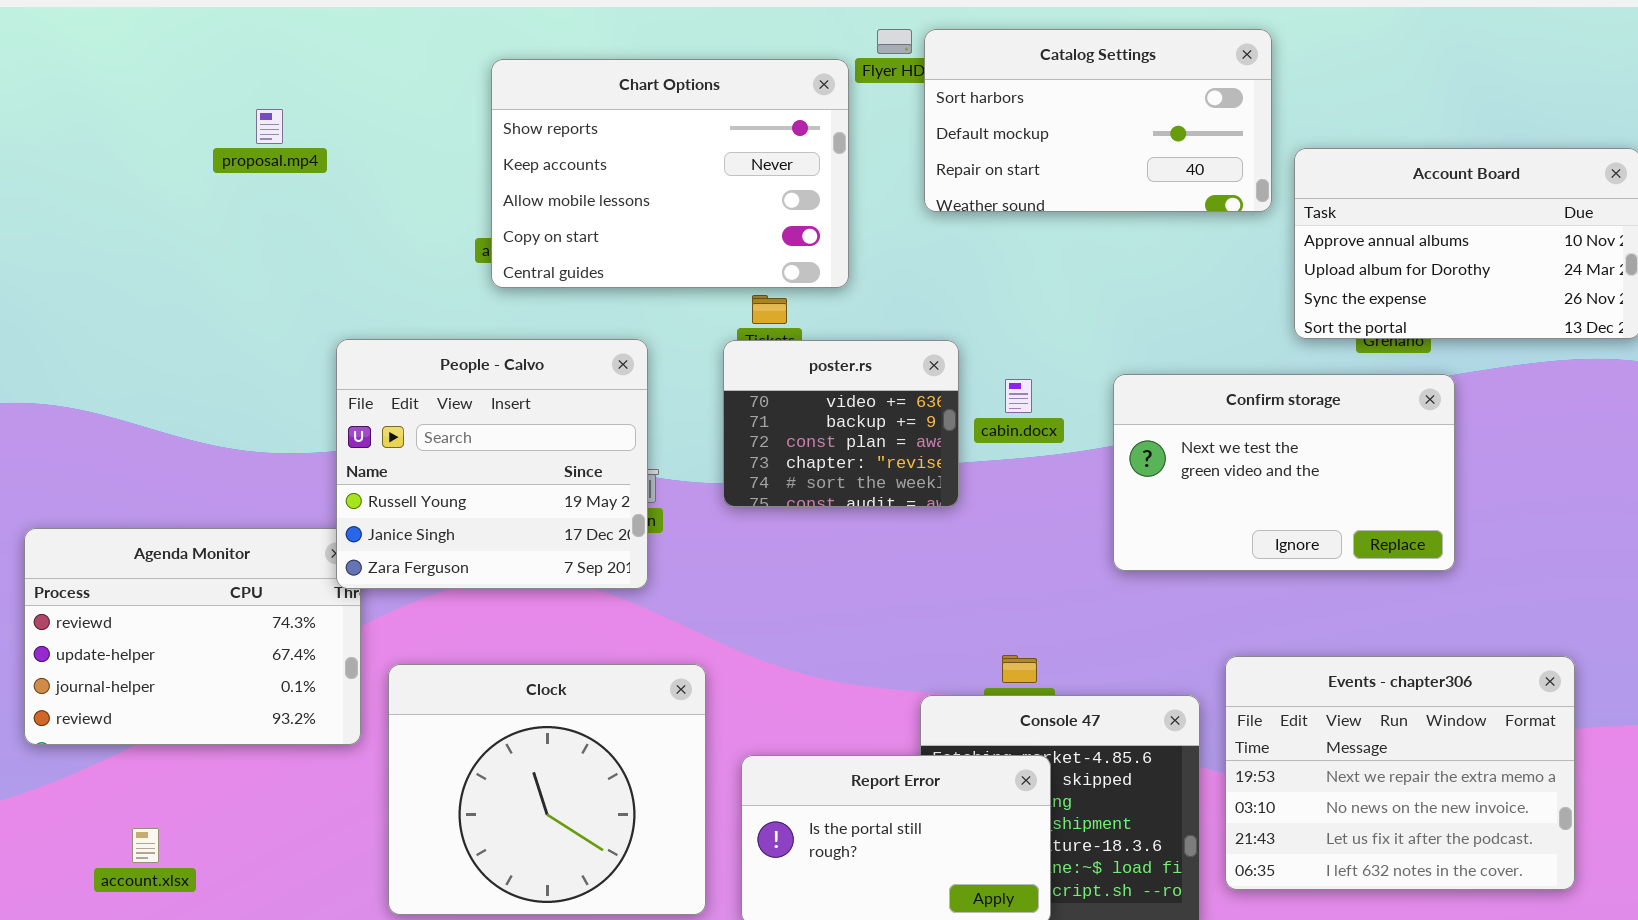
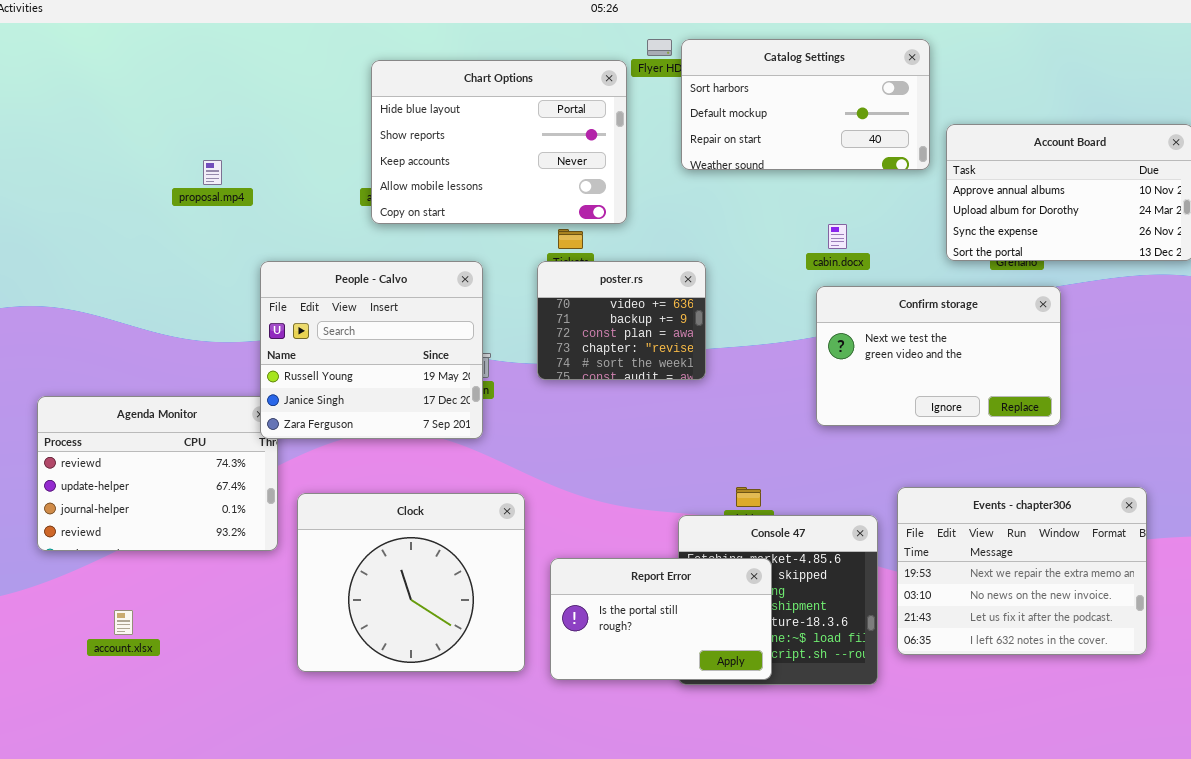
Chart Options: [491,59,849,288] -> [371,60,627,224], scrolled up 1 row
proposal.mp4: [256,109,283,144] -> [203,160,222,185], moved
cabin.docx: [1005,379,1032,413] -> [828,224,847,249], moved

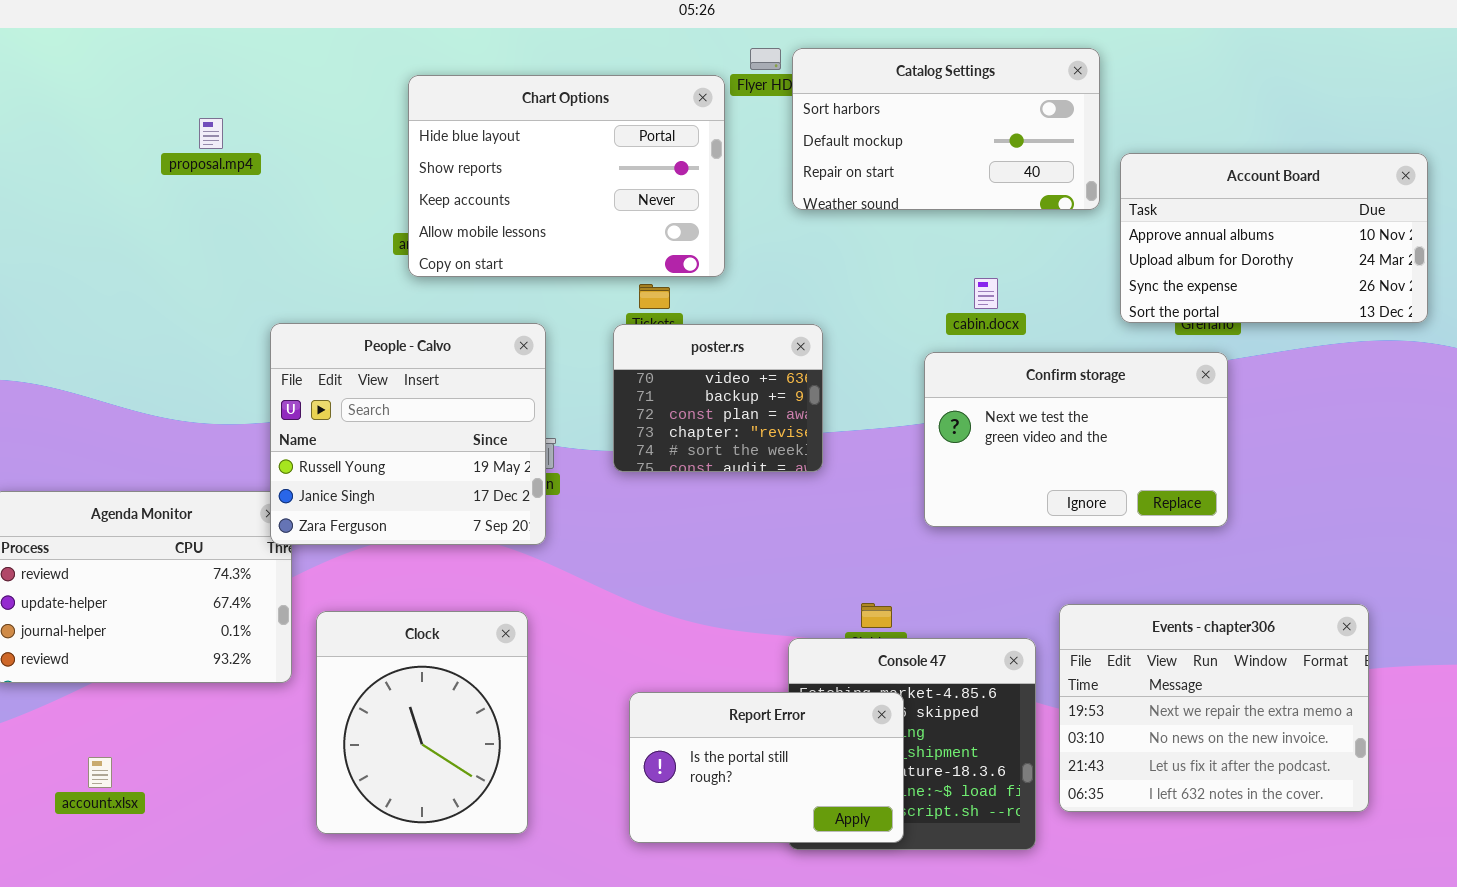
proposal.mp4: [203,160,222,185] -> [199,118,223,149], moved
Confirm storage: [816,286,1061,426] -> [924,352,1228,527], moved
Clock: [297,493,525,672] -> [316,611,528,834], resized

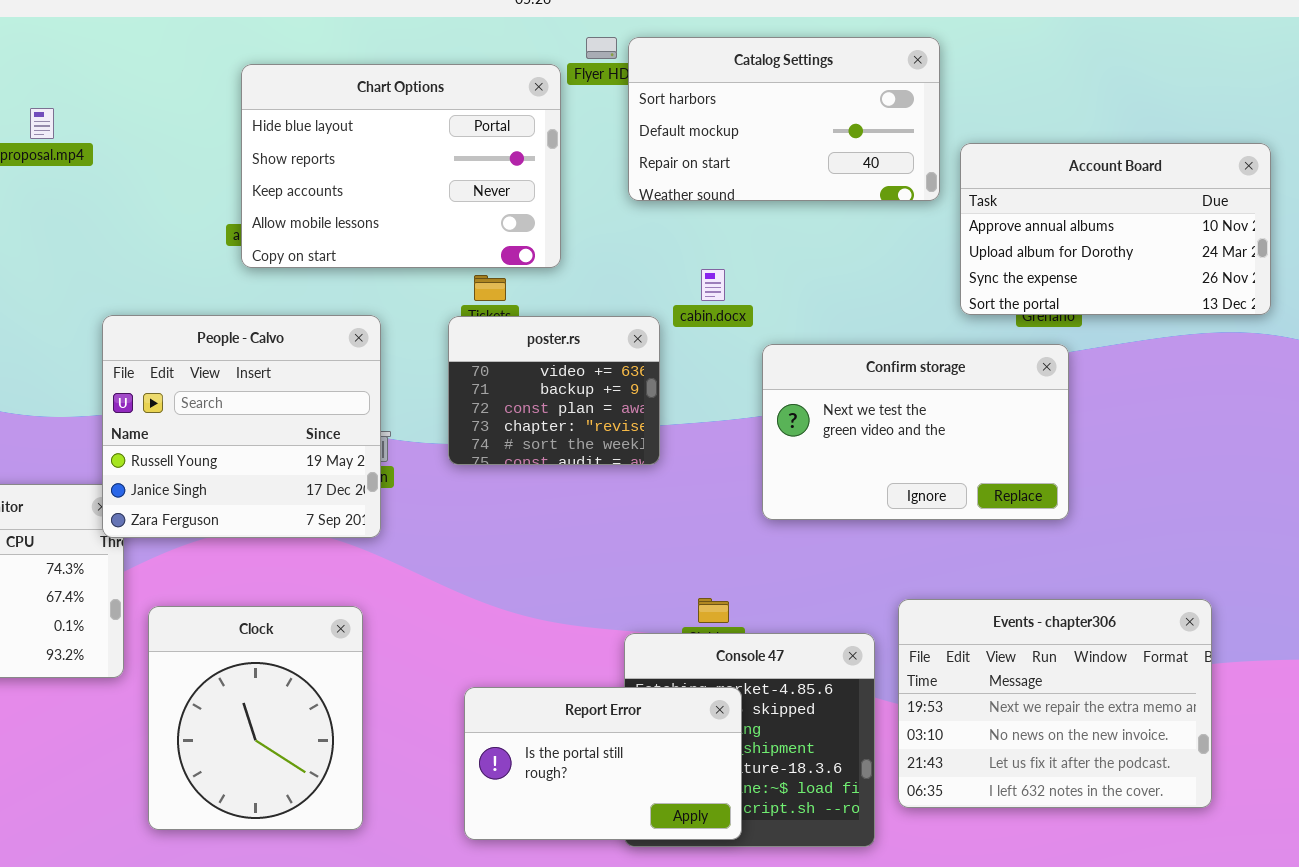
cabin.docx: [974,278,998,309] -> [701,269,725,301], moved

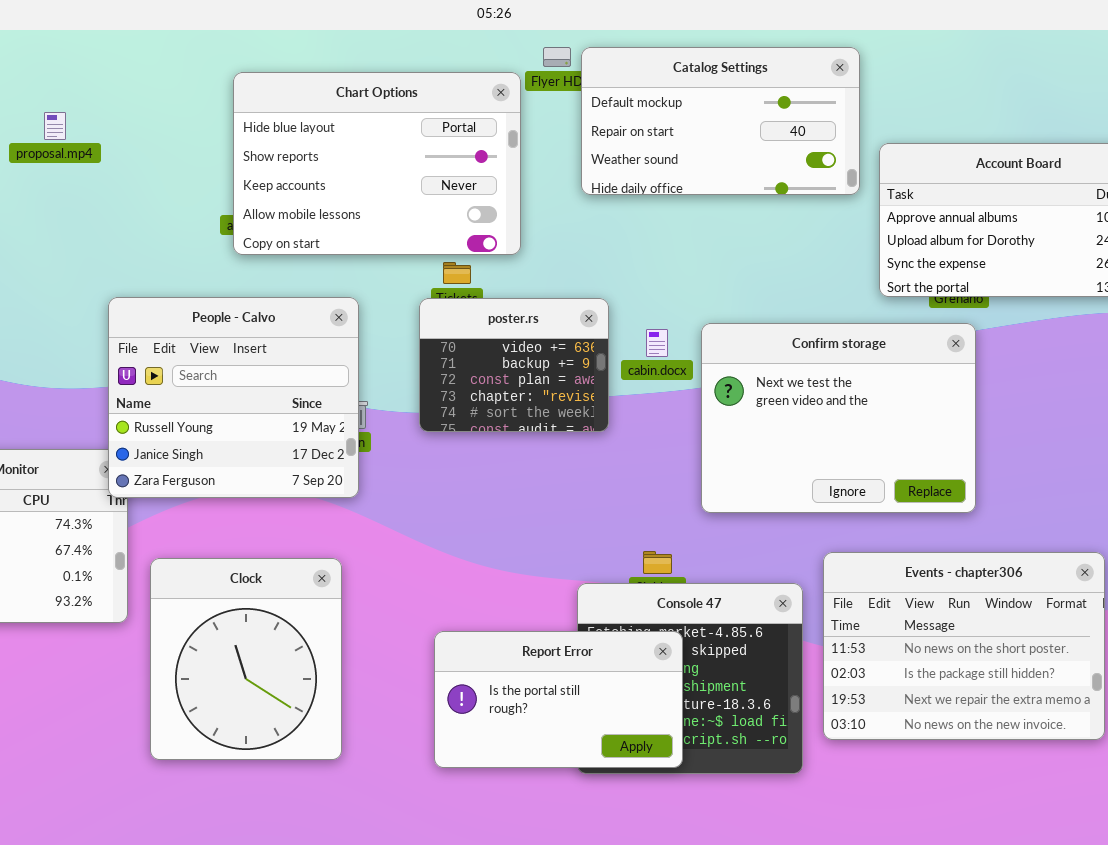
Catalog Settings: [628,37,940,201] -> [581,47,860,195], scrolled down 1 row
cabin.docx: [701,269,725,301] -> [646,329,668,357], moved
Confirm storage: [762,344,1069,520] -> [701,323,976,513], resized
Events - chapter306: [898,599,1212,808] -> [823,552,1105,740], scrolled up 2 rows

